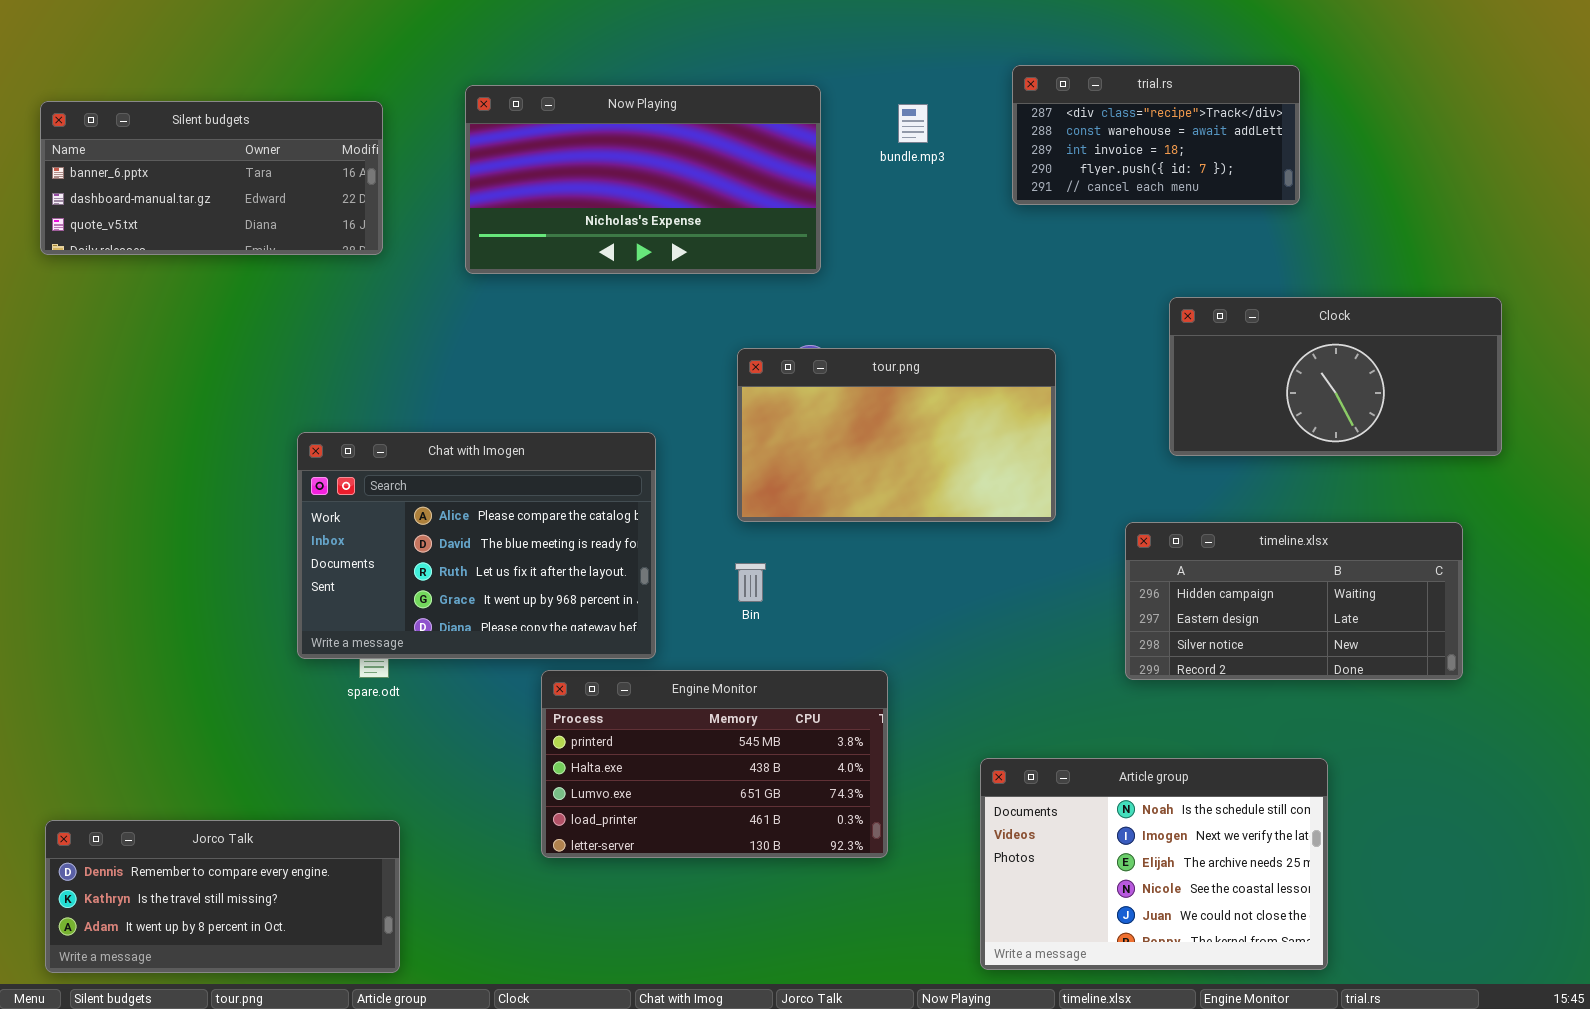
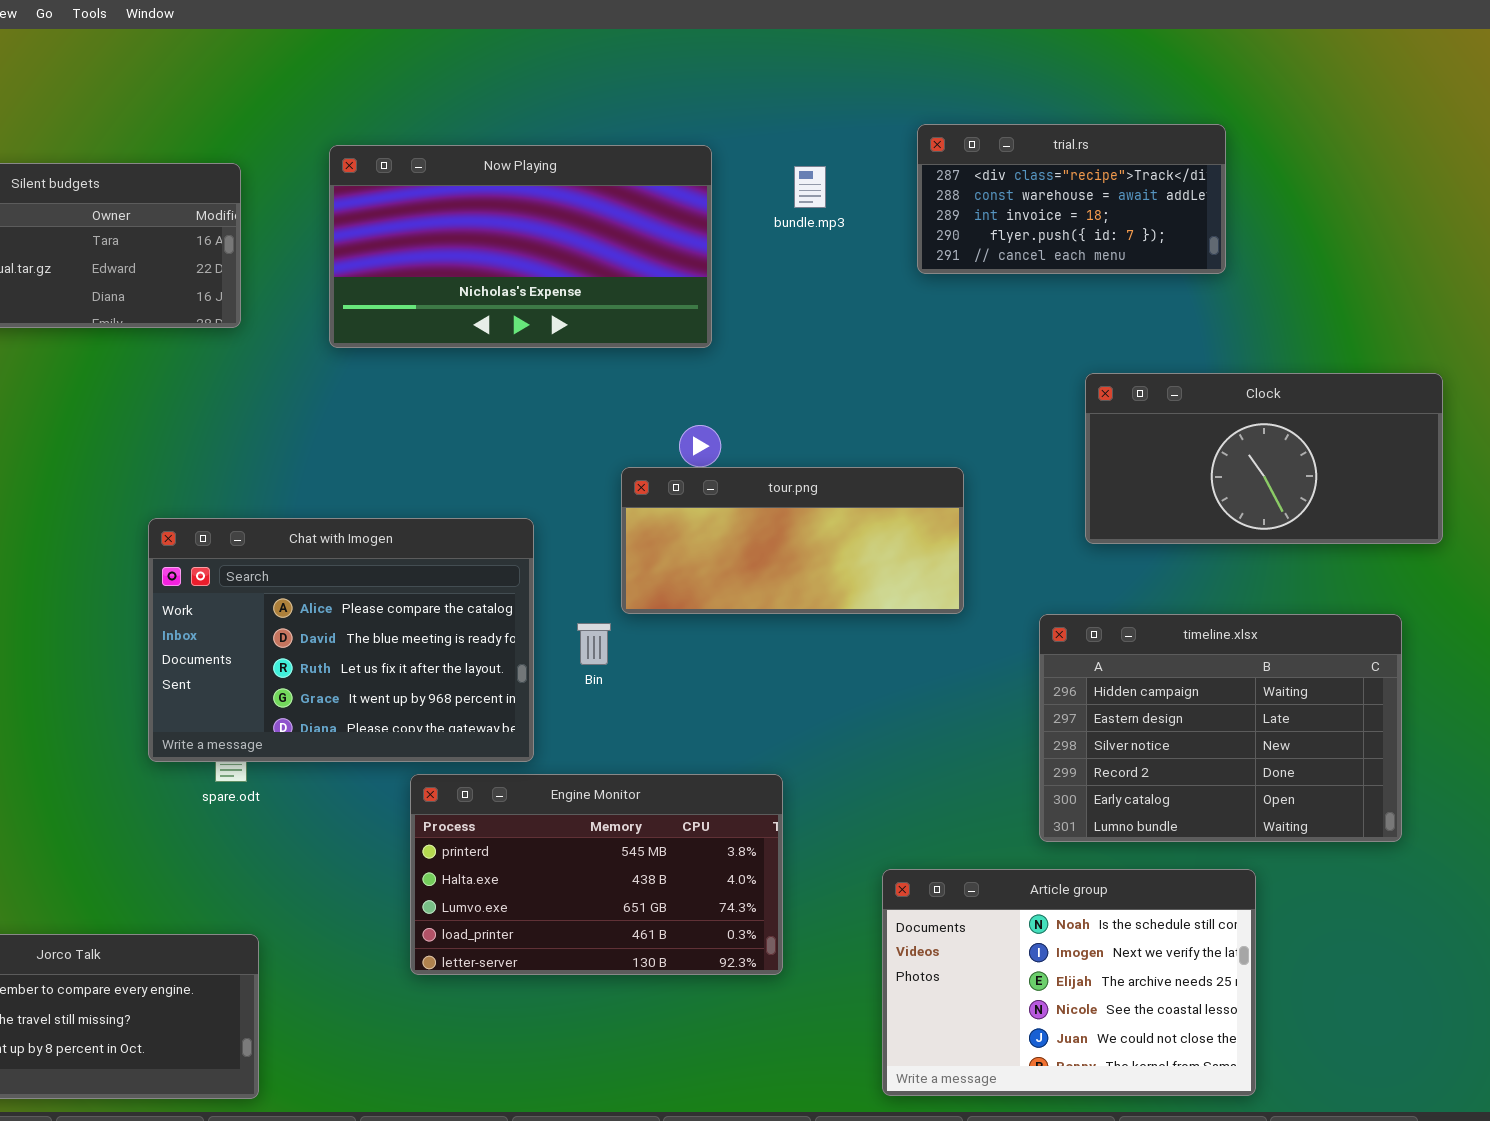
tour.png: [737,348,1056,522] -> [621,467,964,614], resized
timeline.xlsx: [1125,522,1463,680] -> [1039,614,1402,842], resized
Bin: [735,563,766,602] -> [577,623,611,665], moved

